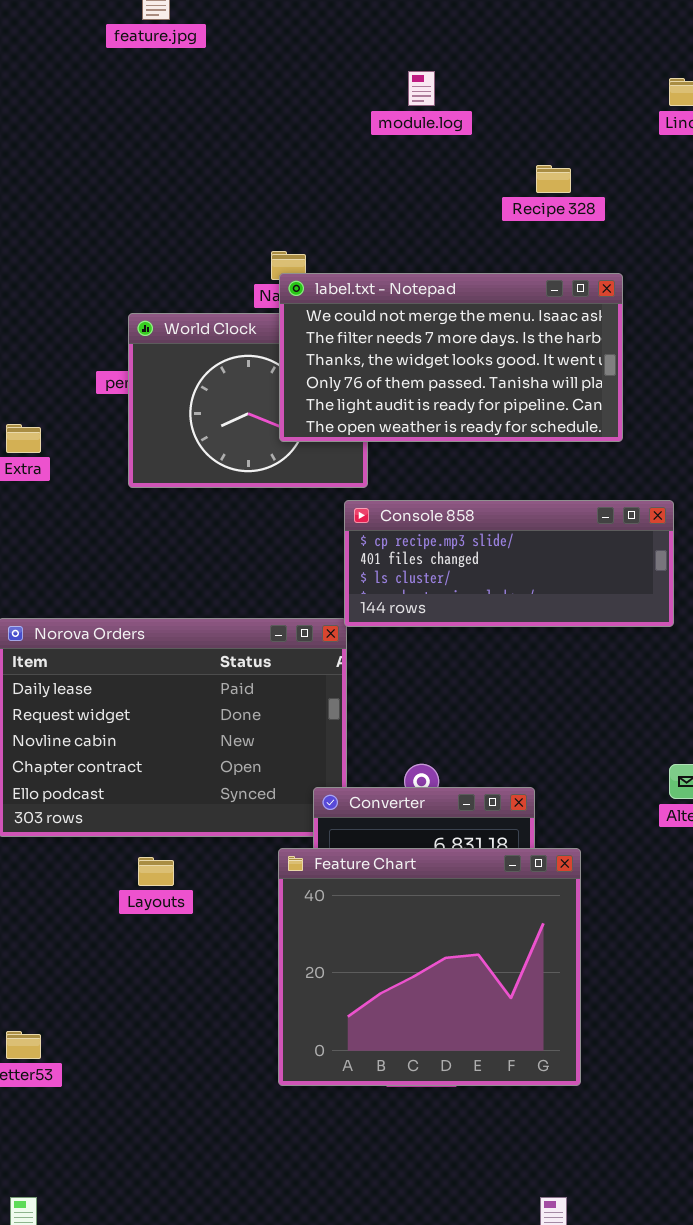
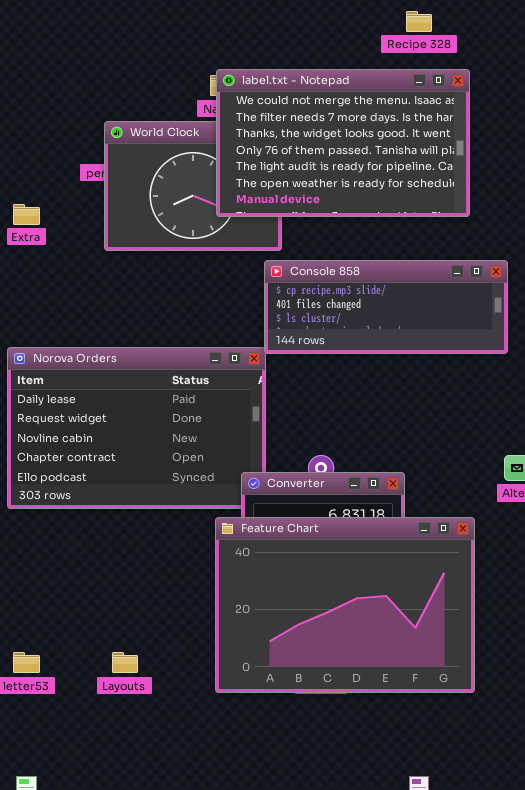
label.txt - Notepad: [279,273,623,442] -> [216,69,470,217], resized
Feature Chart: [278,848,581,1086] -> [215,517,475,693], resized
Layouts: [138,857,174,886] -> [112,652,138,673], moved

